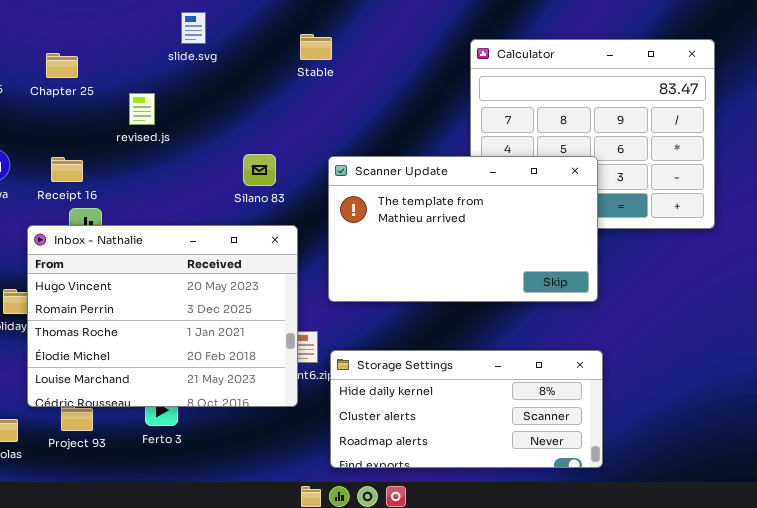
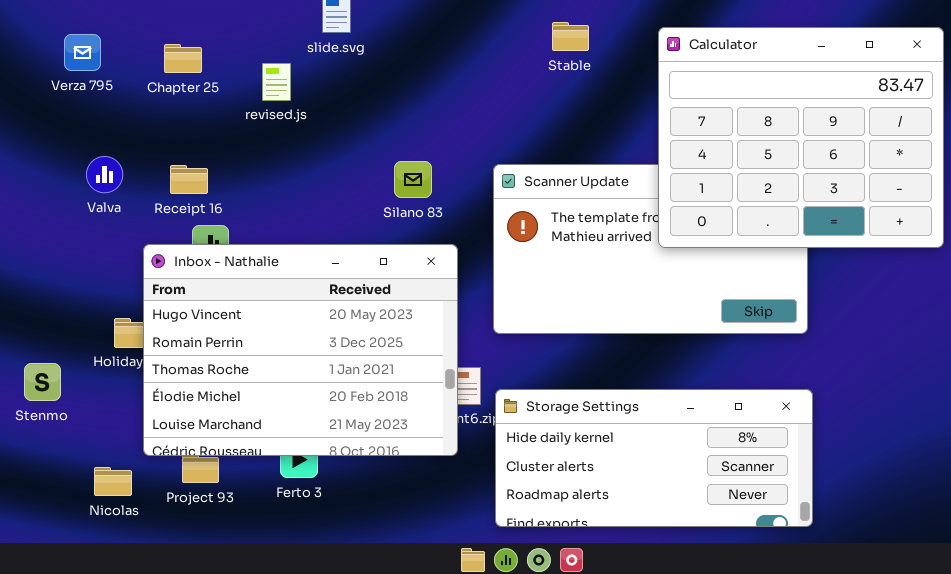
Stable: [300,34,332,60] -> [552,22,589,51], moved
Calculator: [470,39,715,229] -> [658,27,944,248], raised
revised.js: [129,93,155,125] -> [262,63,291,101], moved

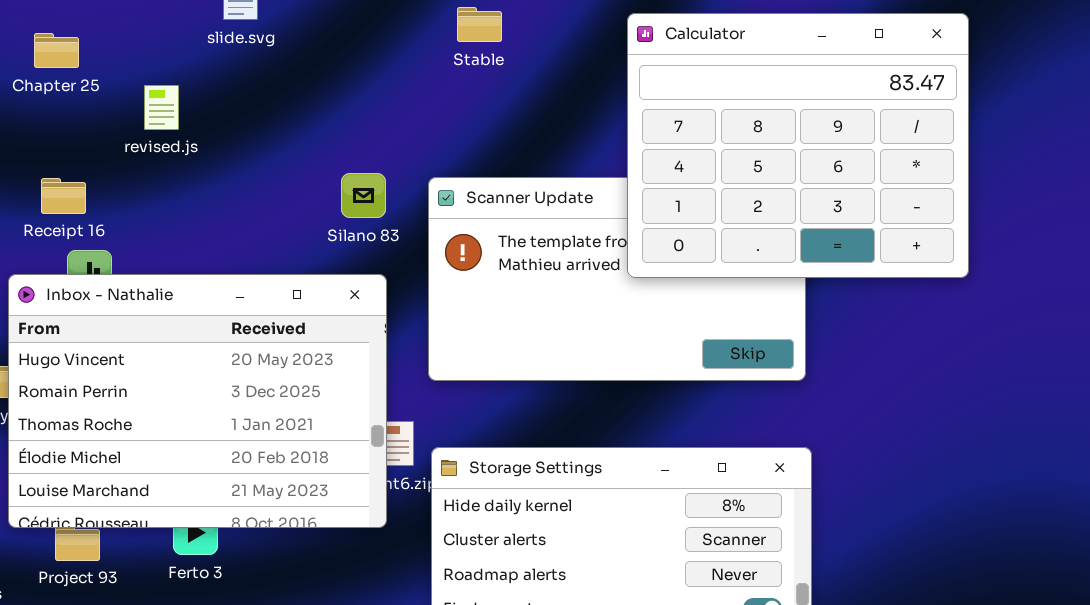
Stable: [552,22,589,51] -> [457,7,502,42], moved
revised.js: [262,63,291,101] -> [144,85,179,130], moved
Silano 83: [394,161,432,198] -> [341,173,386,218], moved

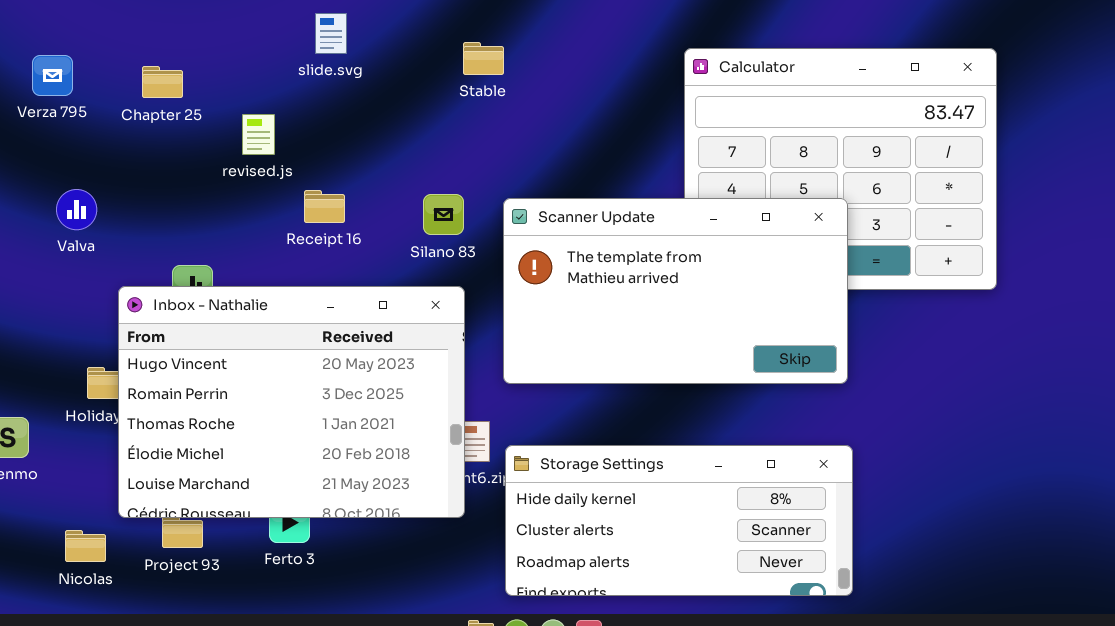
Stable: [457,7,502,42] -> [463,42,504,75], moved
Scanner Update: [428,177,806,381] -> [503,198,848,384], raised
Receipt 16: [41,178,86,214] -> [304,190,345,223], moved

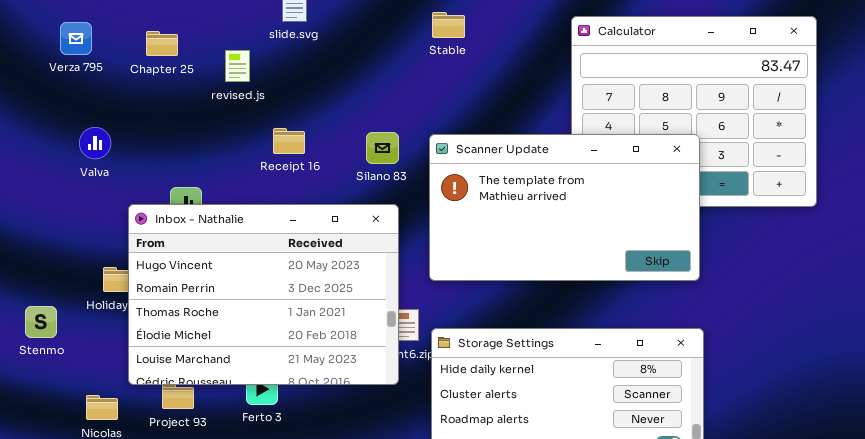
Stable: [463,42,504,75] -> [432,12,465,38], moved
revised.js: [242,114,275,155] -> [225,50,250,82], moved

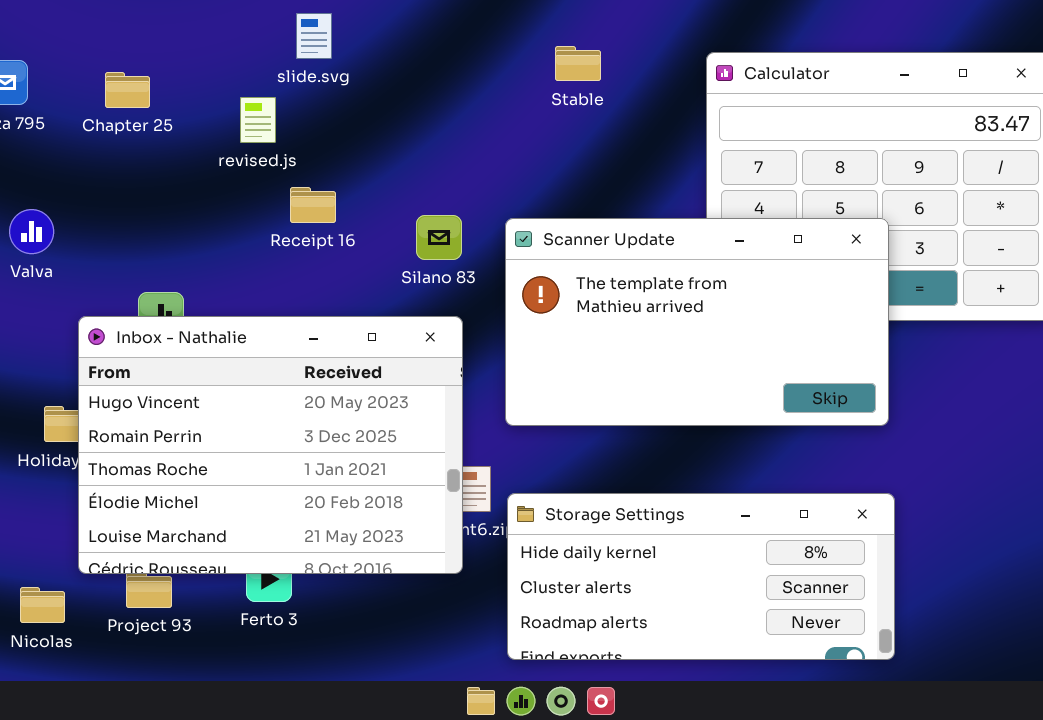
Stable: [432,12,465,38] -> [555,46,601,81], moved
revised.js: [225,50,250,82] -> [240,97,276,143], moved
Receipt 16: [273,128,305,154] -> [290,187,336,223], moved

